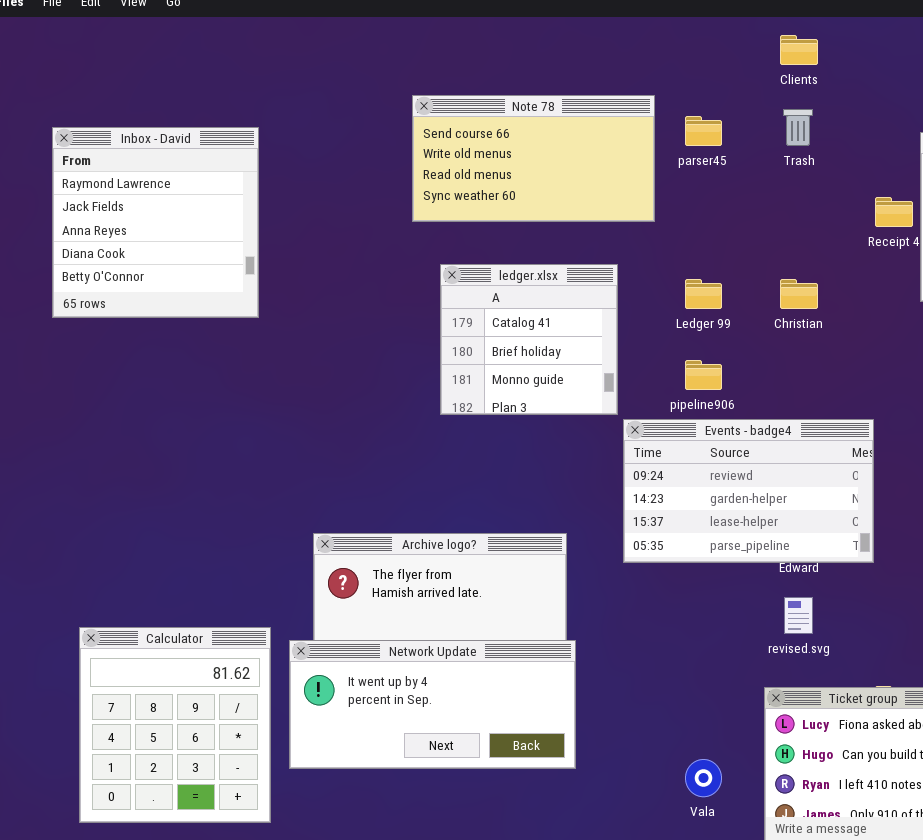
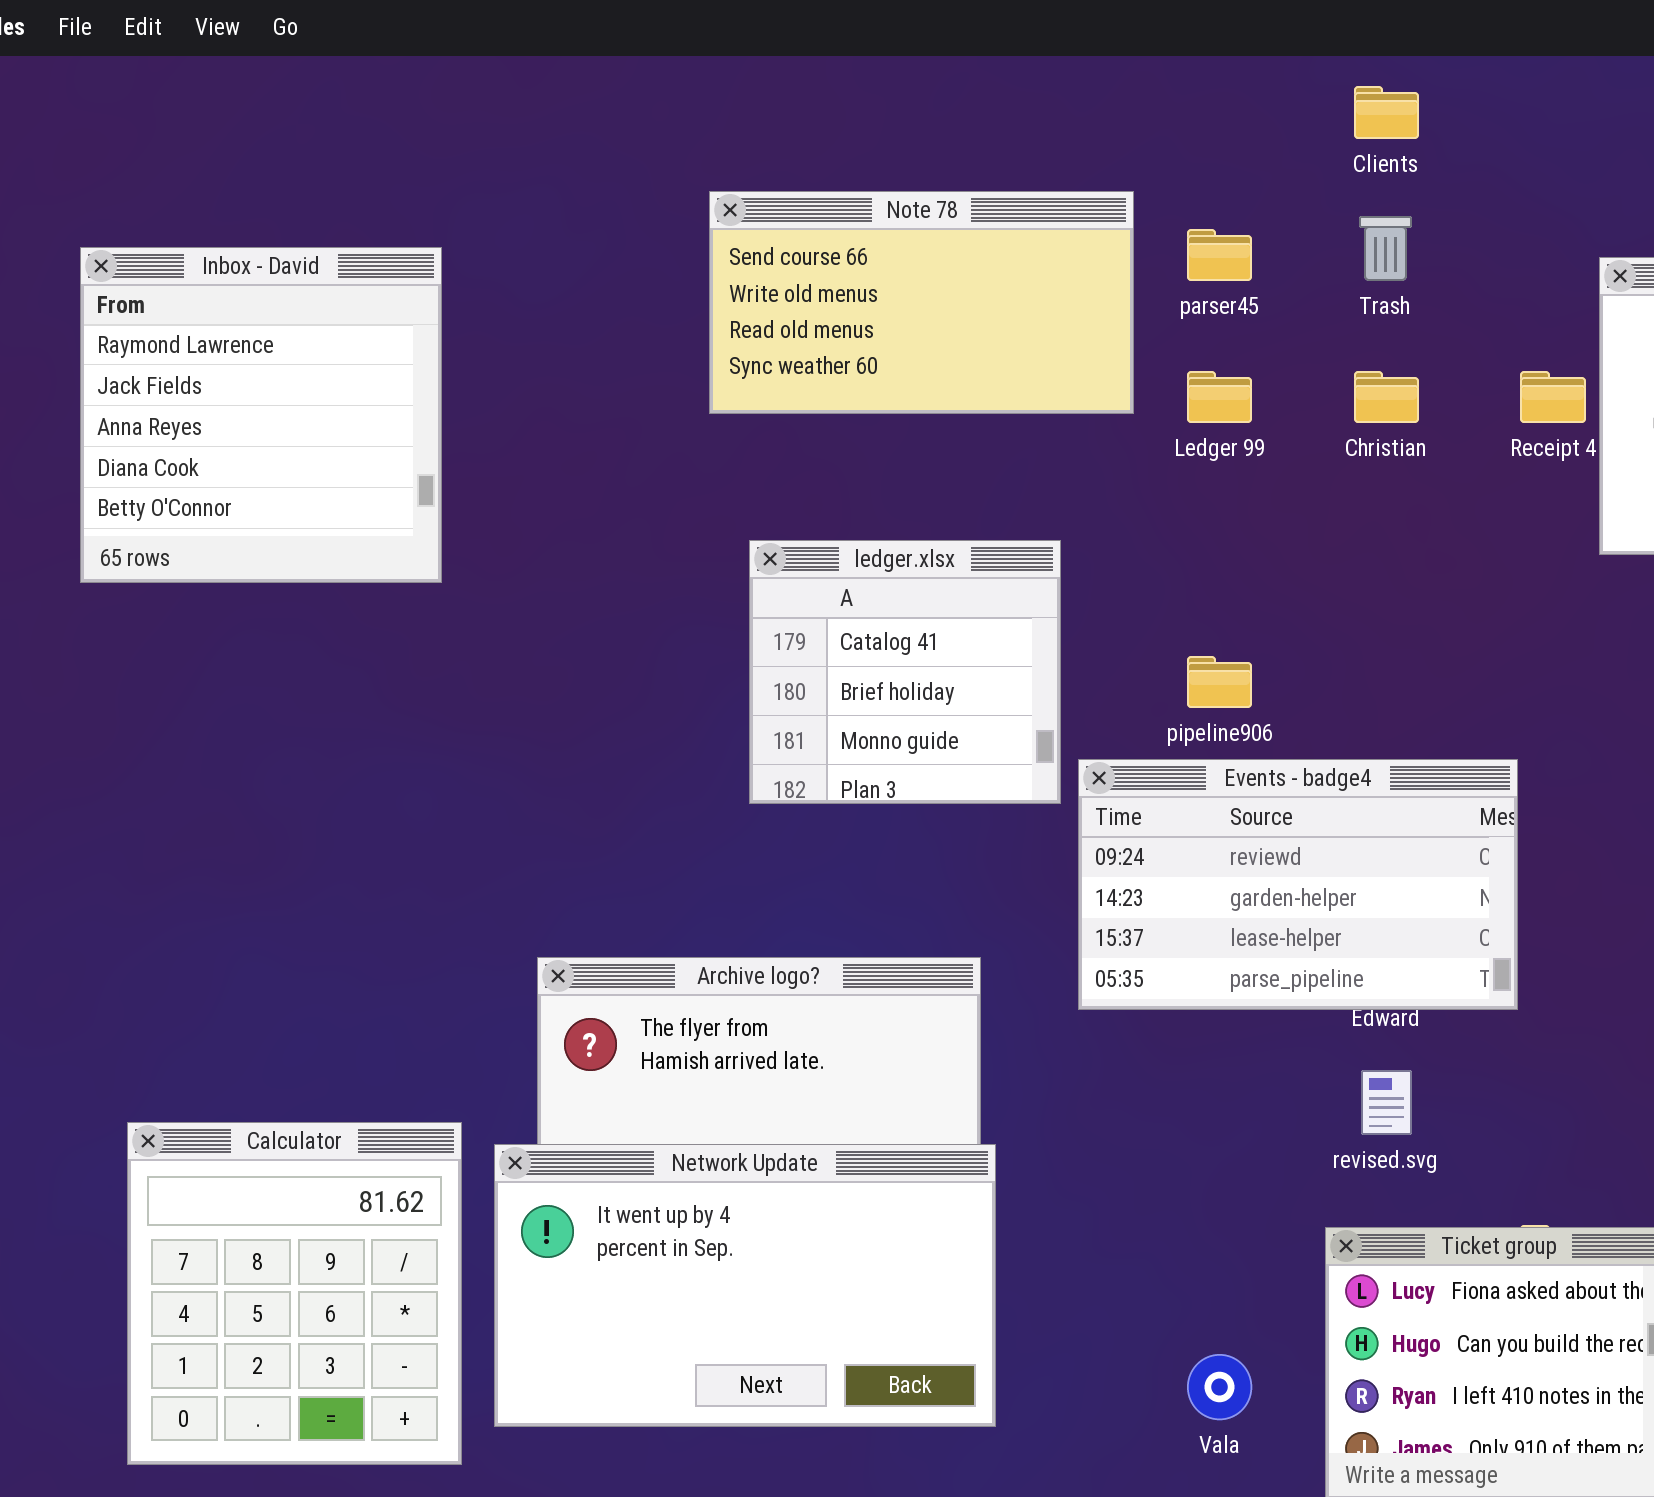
ledger.xlsx: [440,264,618,415] -> [749,540,1061,804], moved
Ledger 99: [685,279,722,309] -> [1187,371,1252,423], moved
Christian: [780,279,818,309] -> [1354,371,1419,423], moved
Network Update: [289,640,576,769] -> [494,1144,996,1427], resized

